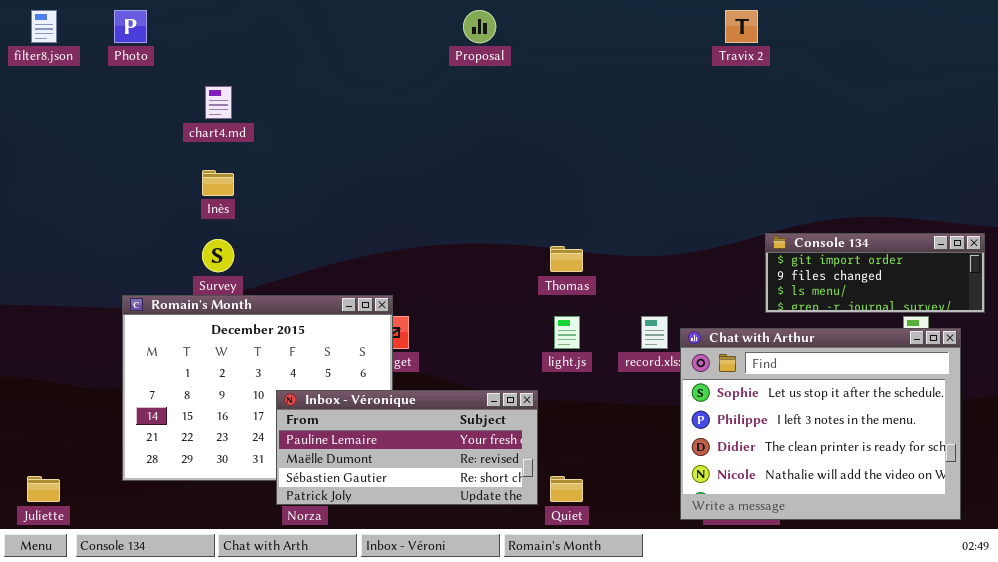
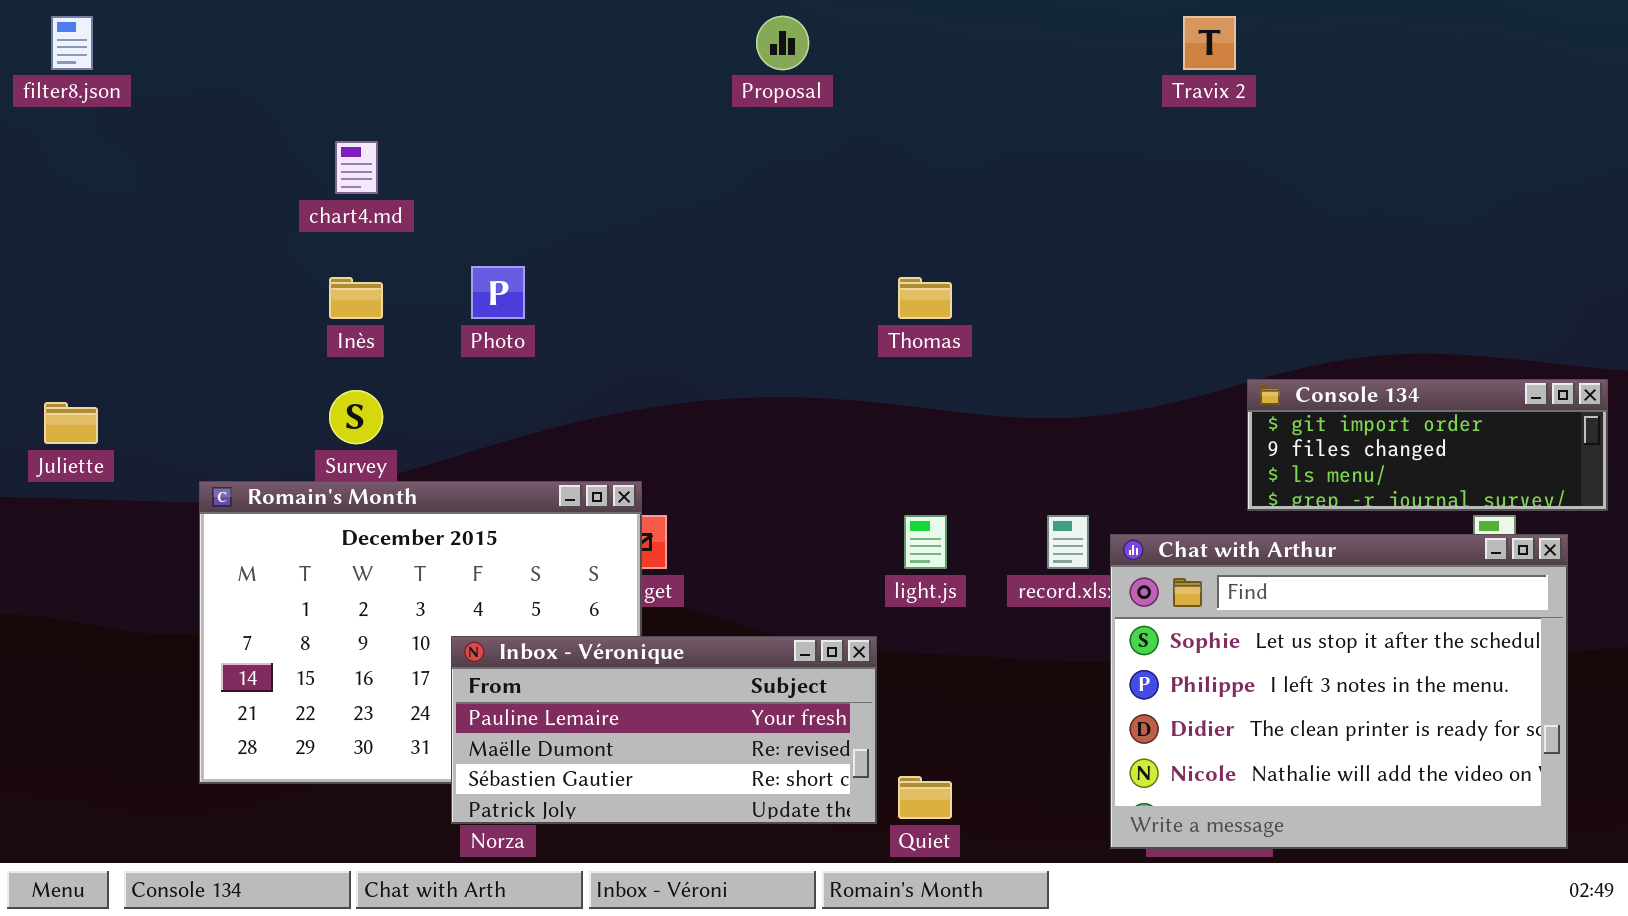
Photo: [114,10,147,43] -> [471,266,525,319], moved
Thomas: [550,246,583,272] -> [898,277,952,319], moved
Juliette: [27,476,60,502] -> [44,402,98,444], moved

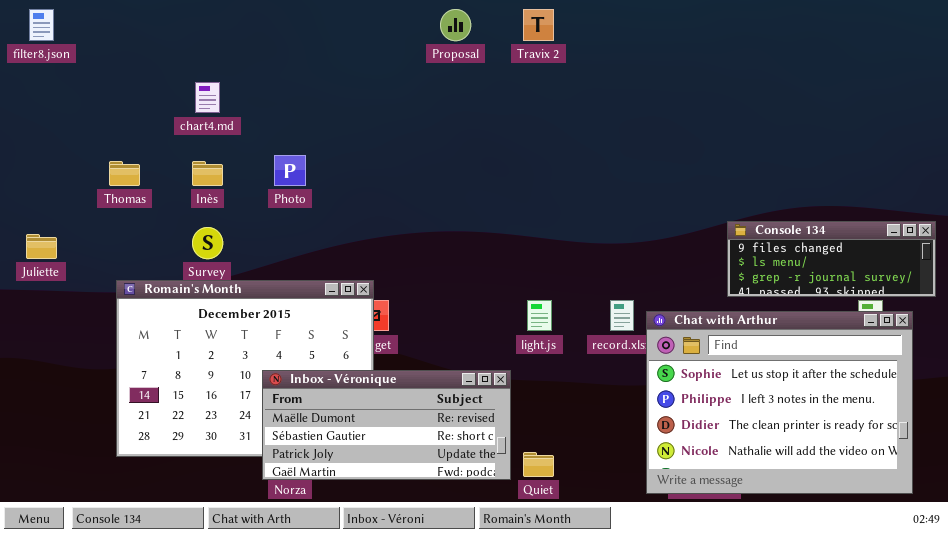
Travix 2: [1183,16,1236,70] -> [523,9,554,41], moved
Thomas: [898,277,952,319] -> [109,161,140,186], moved
Console 134: [1247,379,1608,511] -> [727,221,936,297], scrolled down 1 row
Inbox - Véronique: [451,636,877,824] -> [262,370,511,480], scrolled down 1 row

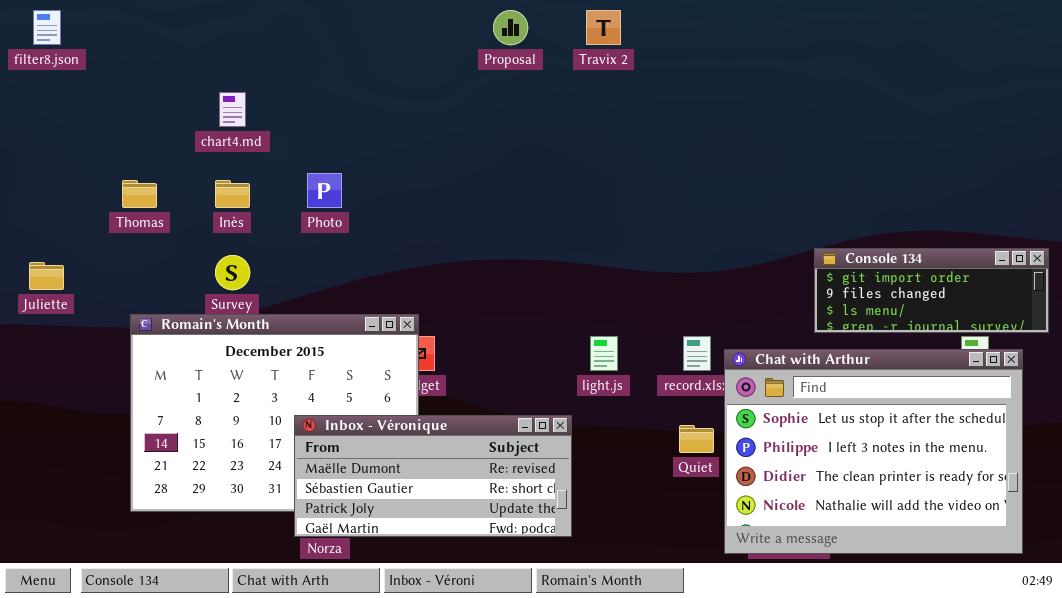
Console 134: [727,221,936,297] -> [814,248,1049,333], scrolled up 1 row
Quiet: [523,452,554,477] -> [679,425,714,453], moved

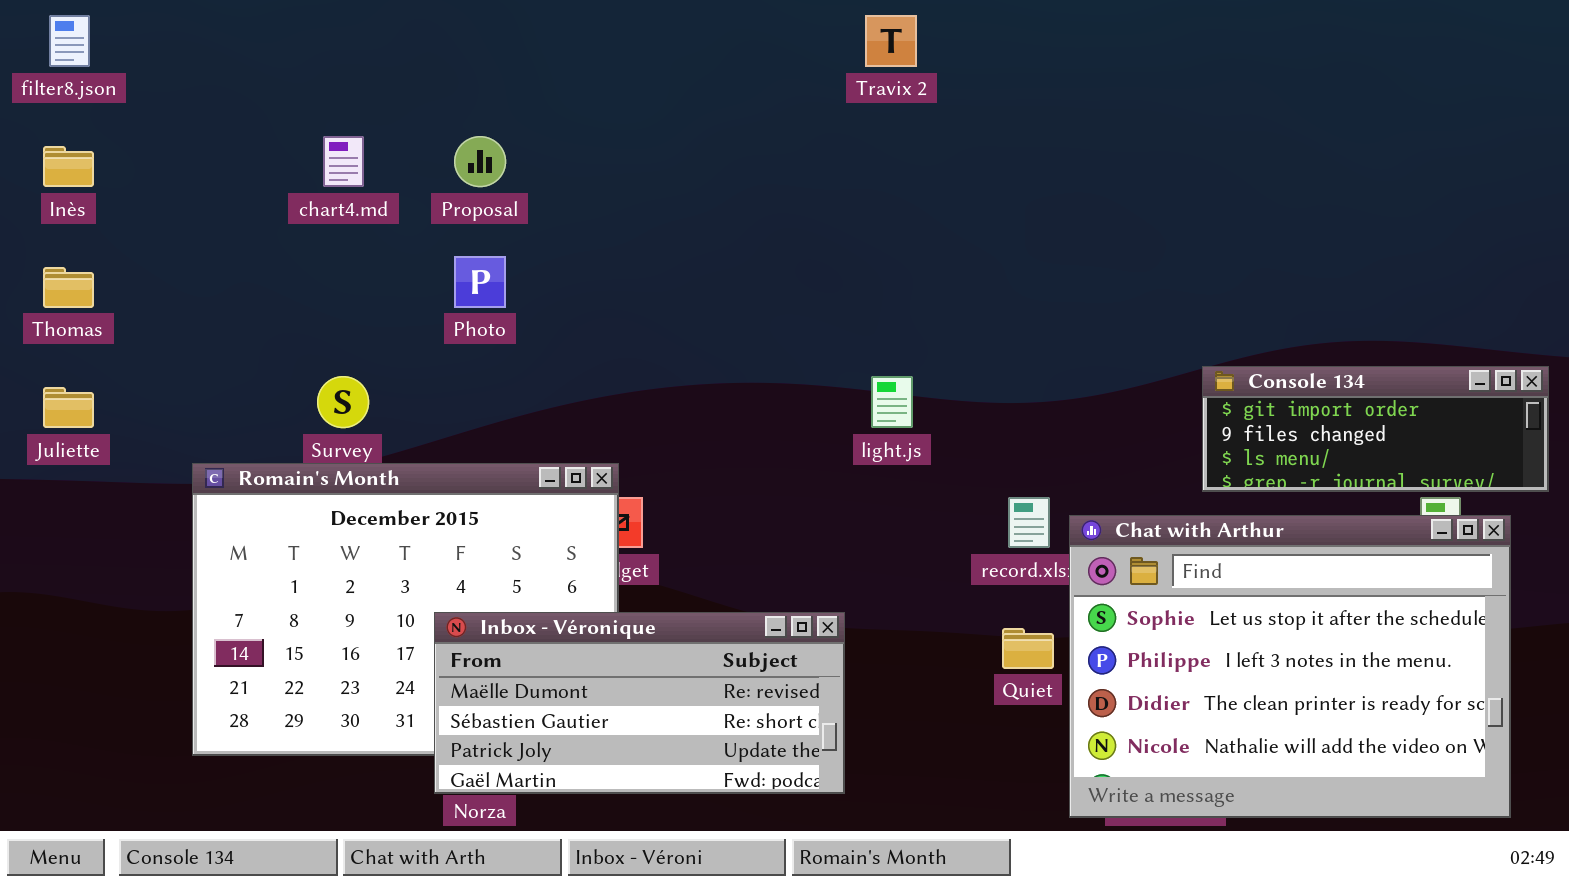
Proposal: [493,10,528,45] -> [454,136,506,187], moved
Thomas: [122,180,157,208] -> [43,267,94,308], moved
Inès: [215,180,250,208] -> [43,146,94,187], moved
light.js: [590,336,618,371] -> [871,376,913,428], moved

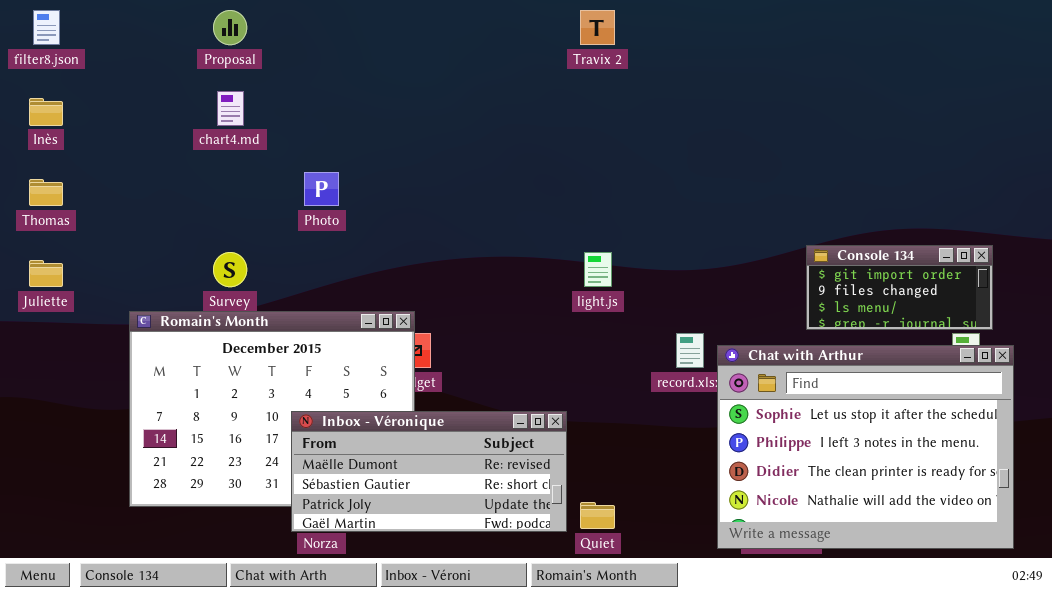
Proposal: [454,136,506,187] -> [213,10,247,45], moved
Console 134: [1202,366,1549,492] -> [806,245,993,330], resized
Quiet: [1002,628,1054,669] -> [580,502,615,529], moved

